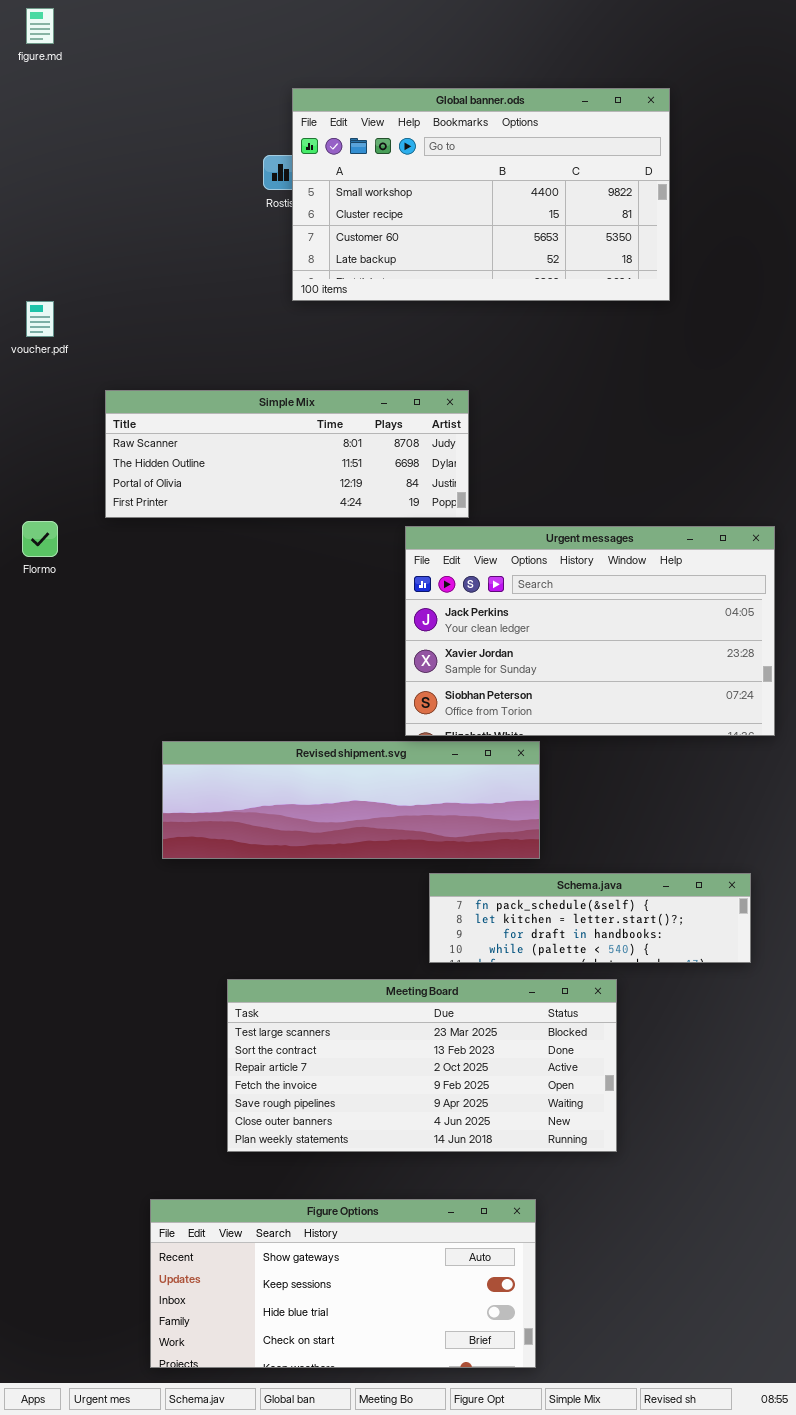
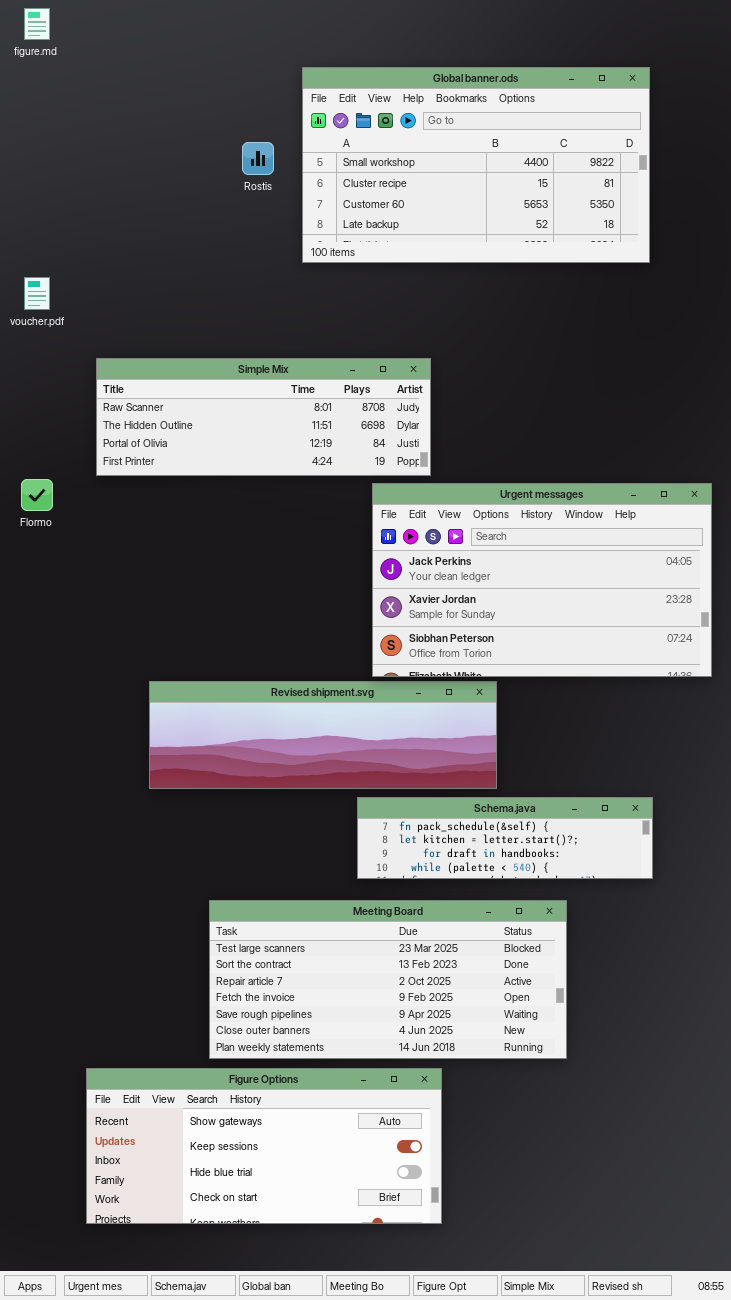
Global banner.ods: [292,88,670,301] -> [302,67,650,263], moved
Schema.java: [429,873,751,963] -> [357,797,653,879], moved
Figure Options: [150,1199,536,1368] -> [86,1068,442,1224], moved

